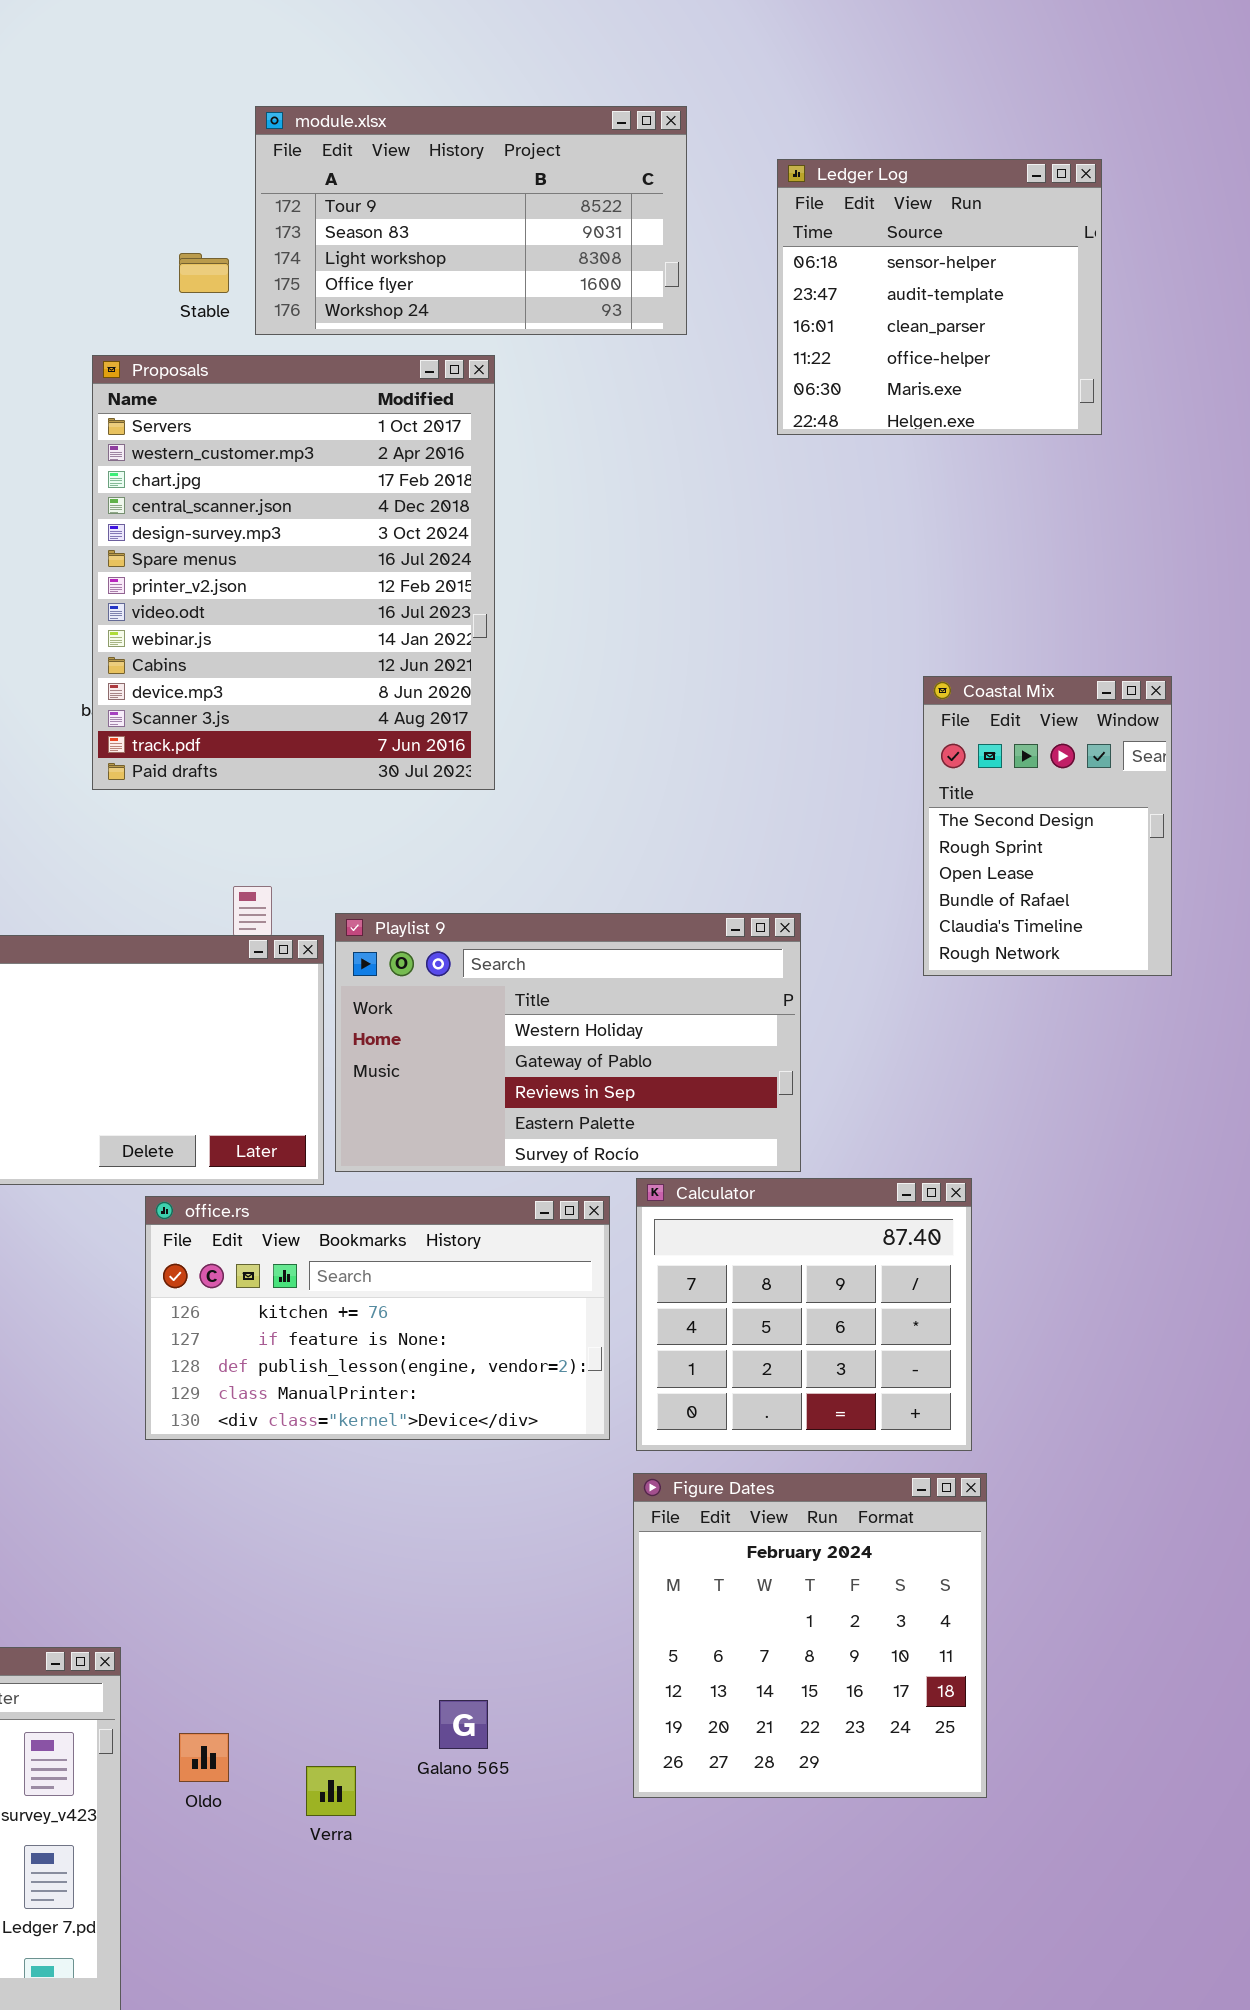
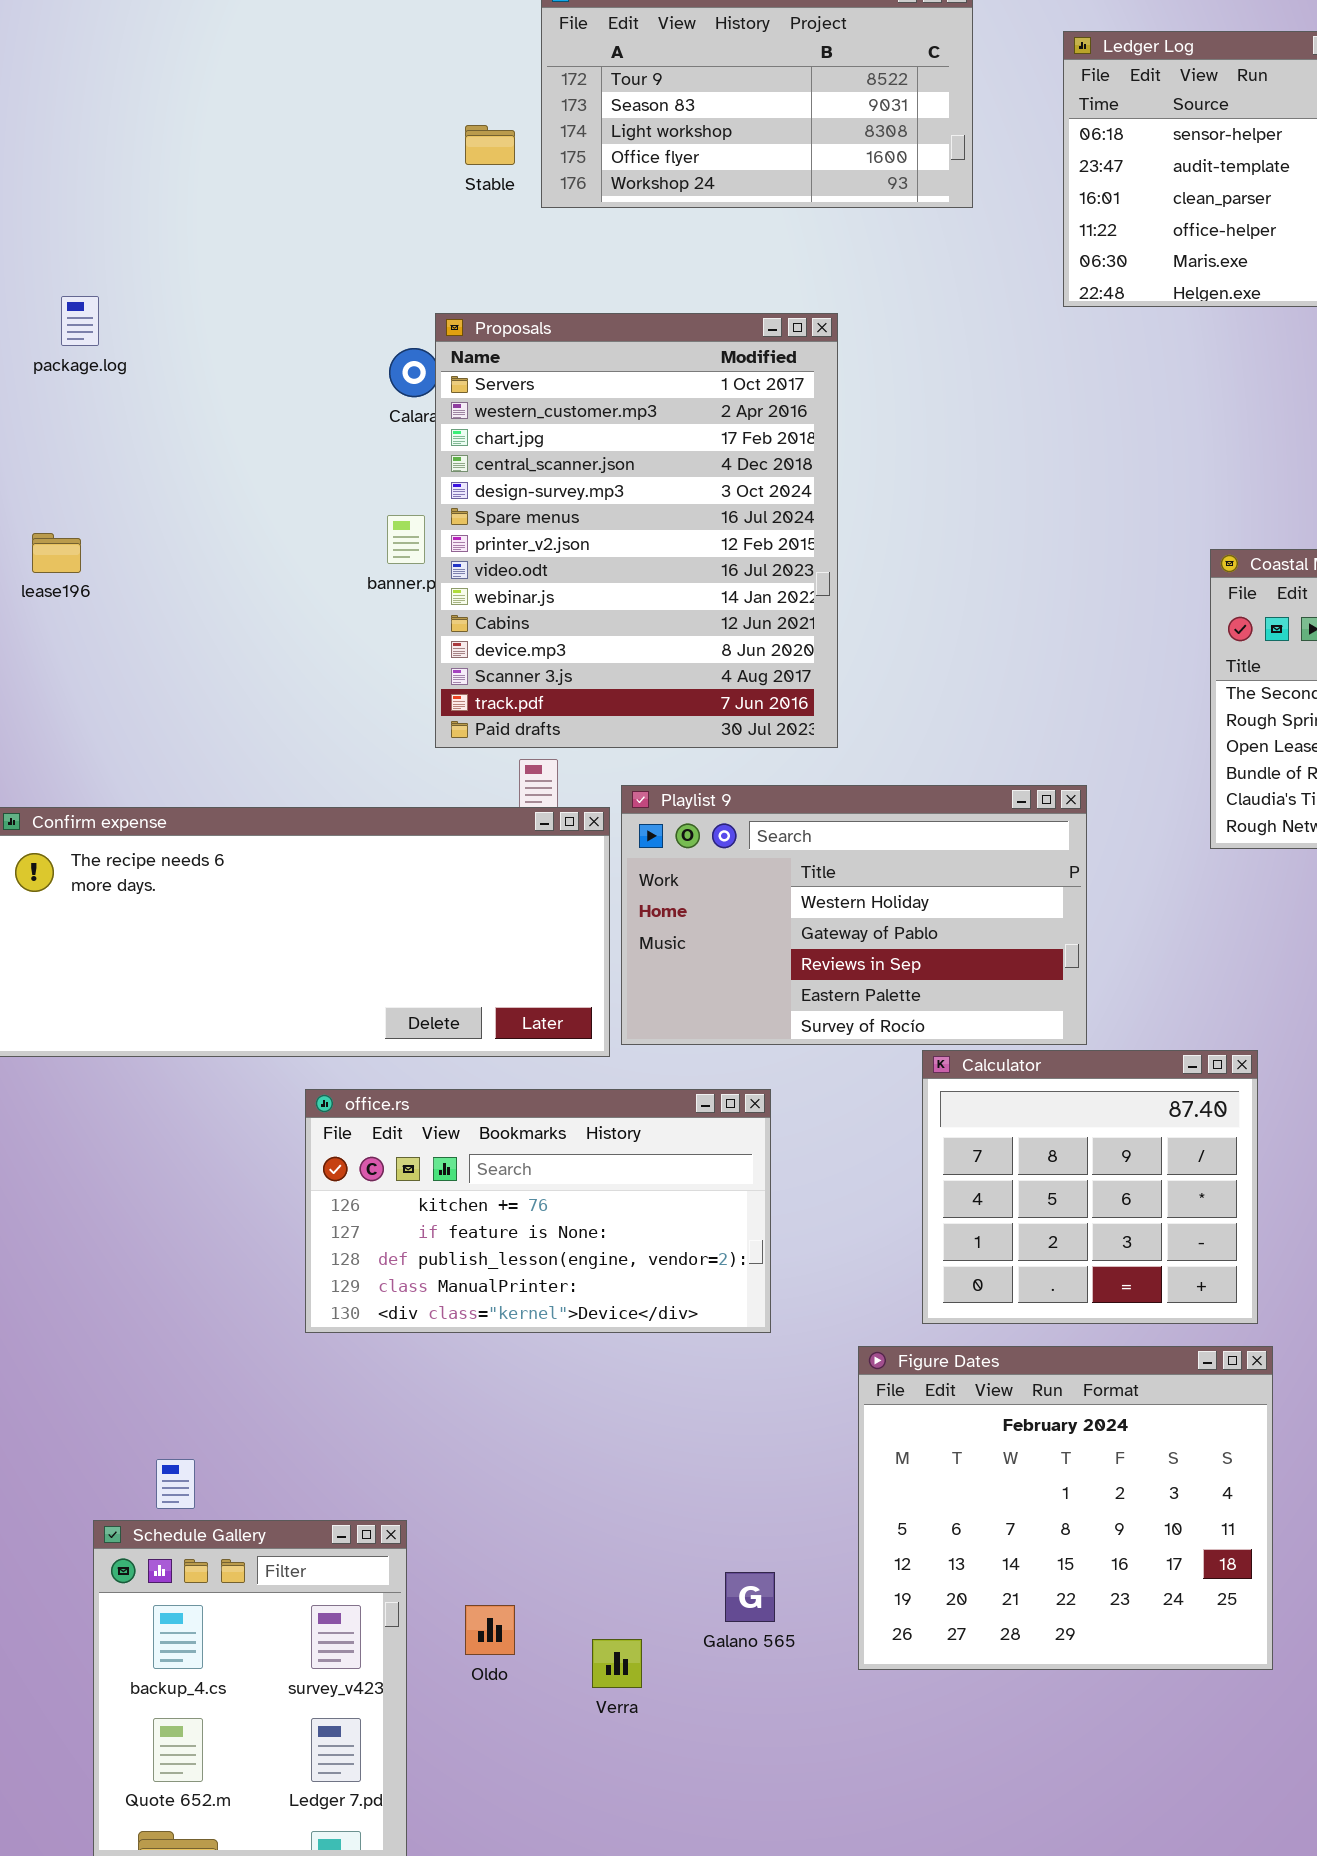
Proposals: [92,355,495,790] -> [435,313,838,748], moved
office.rs: [145,1196,610,1440] -> [305,1089,771,1333], moved
Figure Dates: [633,1473,987,1798] -> [858,1346,1273,1670], resized

